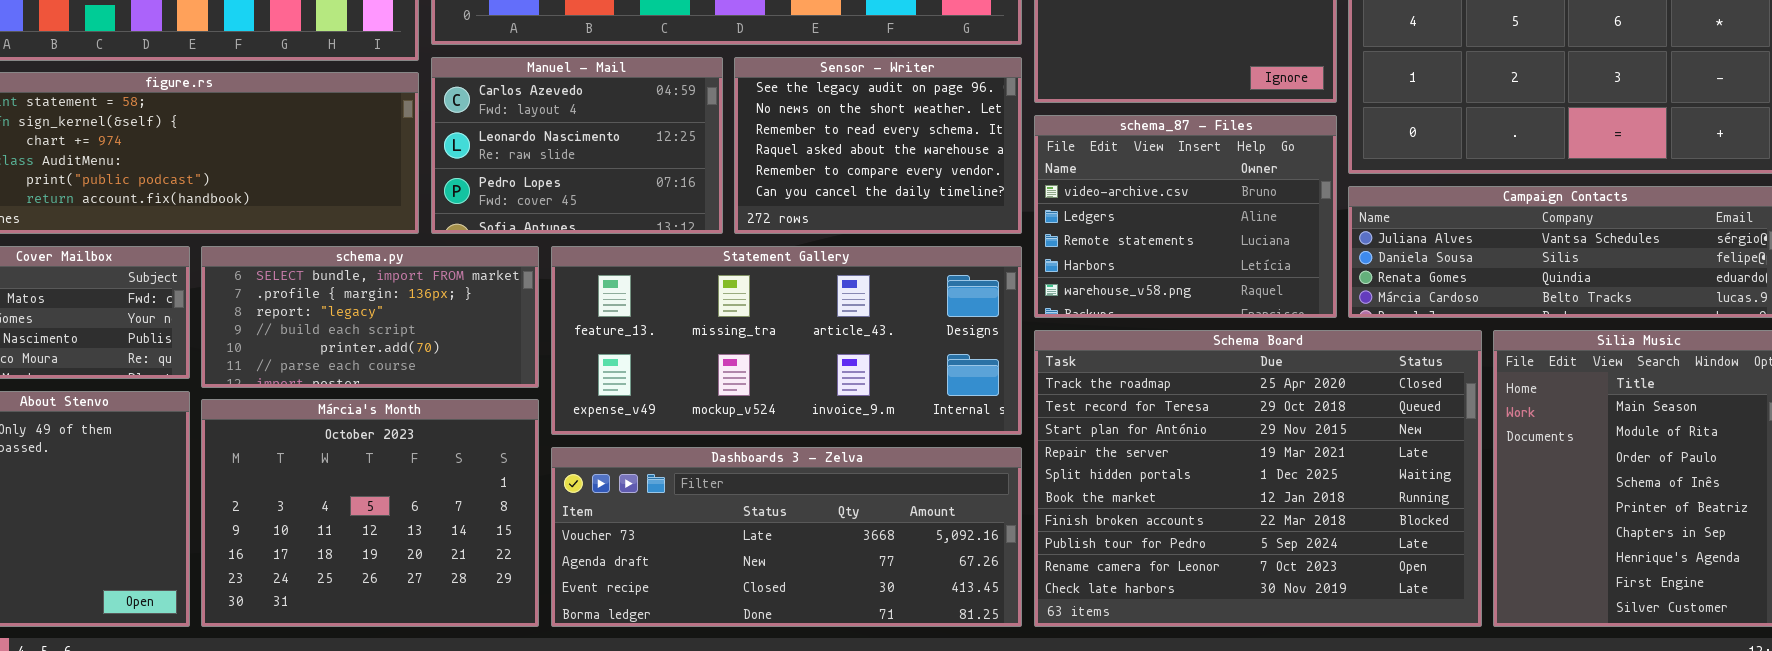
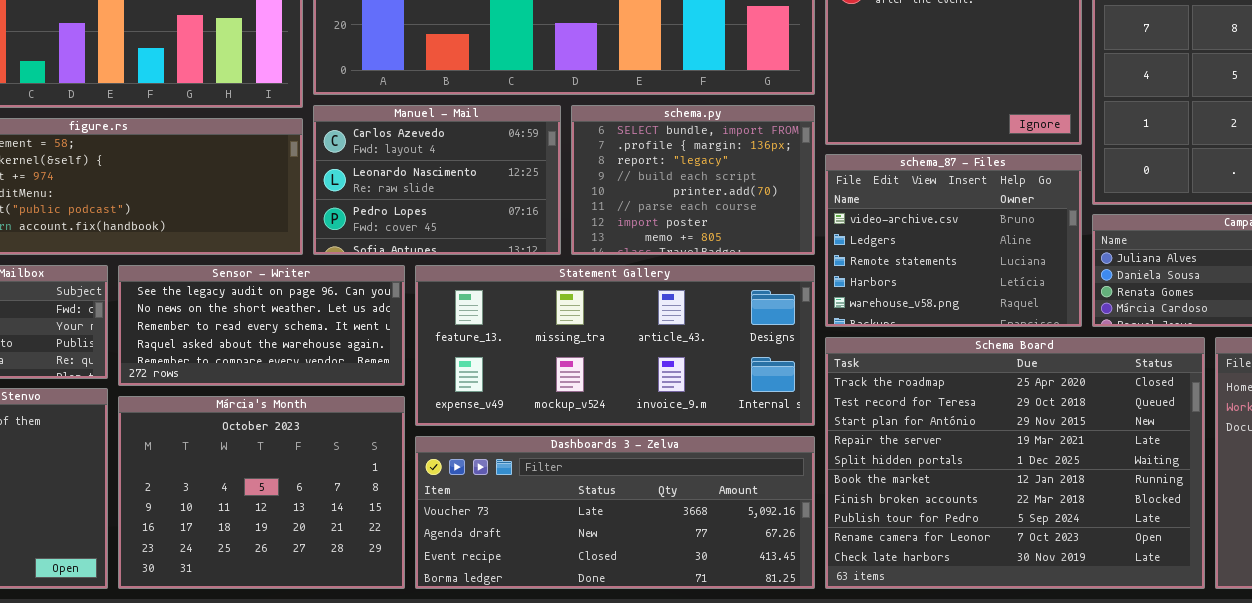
Sensor - Writer: [734,57,1022,234] -> [118,265,405,386], moved, resized
schema.py: [201,246,539,388] -> [571,105,815,255], moved, resized

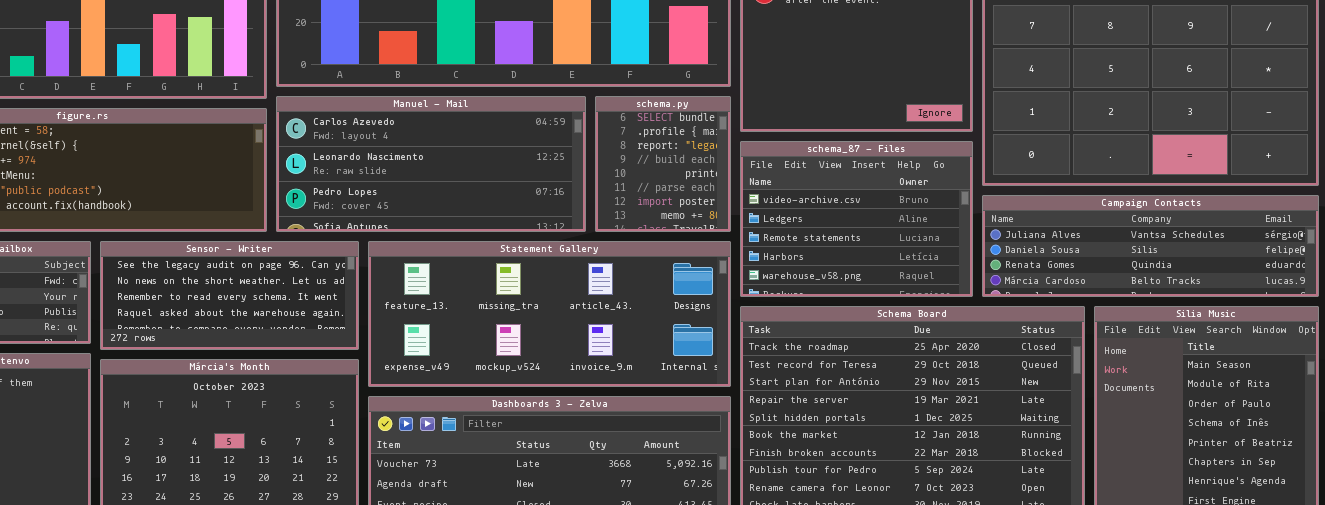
Manuel - Mail: [313,105,561,255] -> [276,96,586,232], resized
schema.py: [571,105,815,255] -> [595,96,731,232], resized

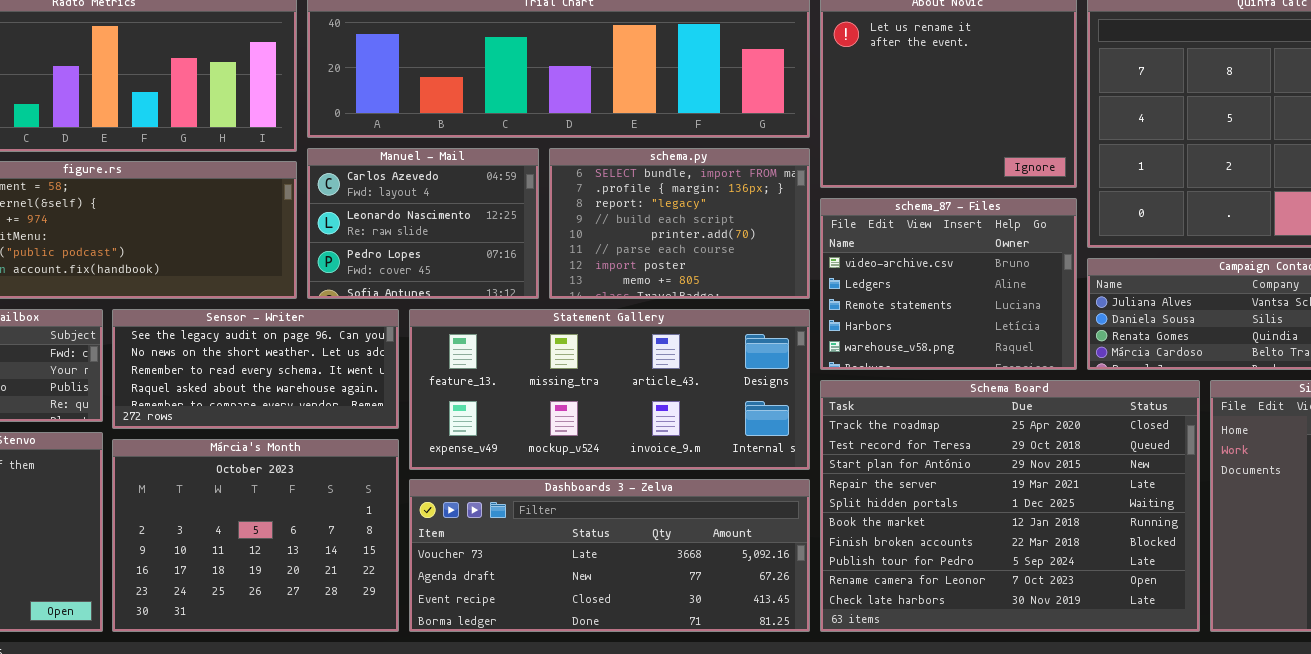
Manuel - Mail: [276,96,586,232] -> [307,148,539,299], resized
schema.py: [595,96,731,232] -> [549,148,810,299], resized

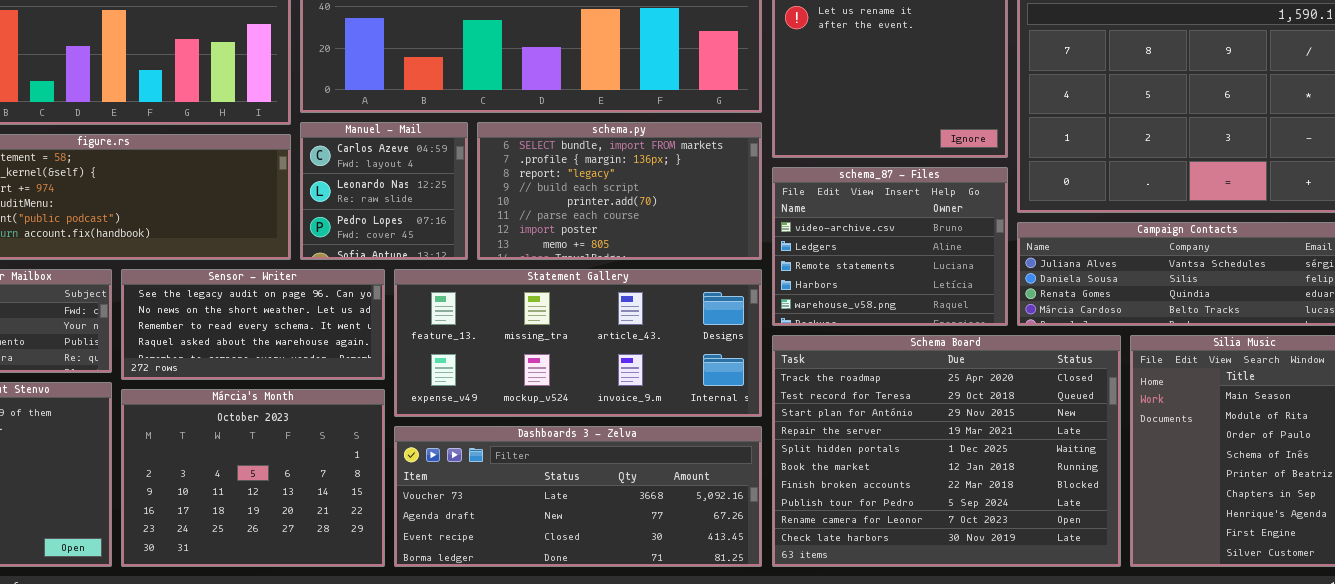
Manuel - Mail: [307,148,539,299] -> [300,122,468,260], resized
schema.py: [549,148,810,299] -> [477,122,762,260], resized

